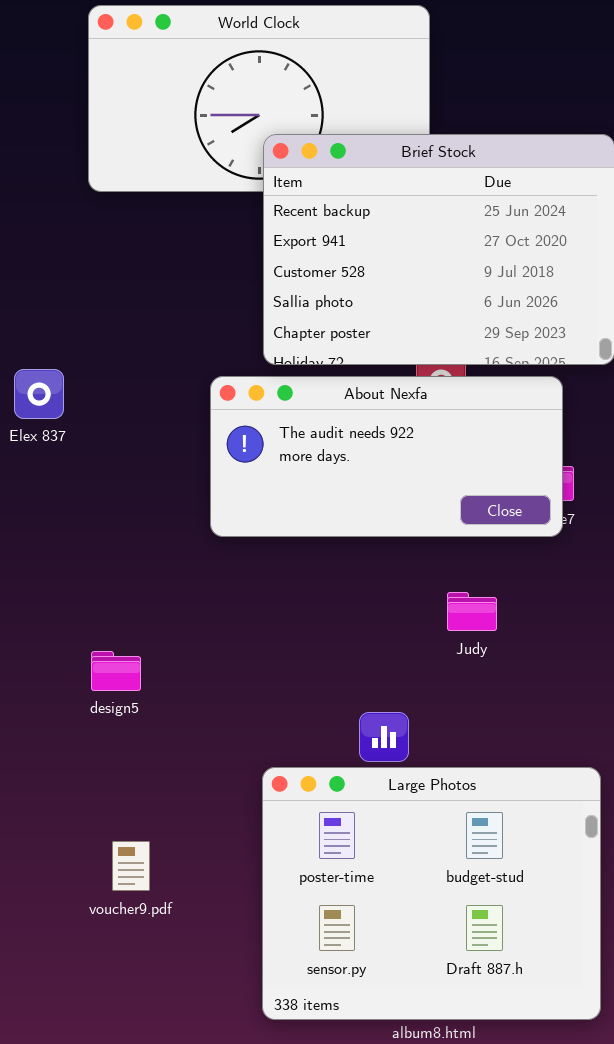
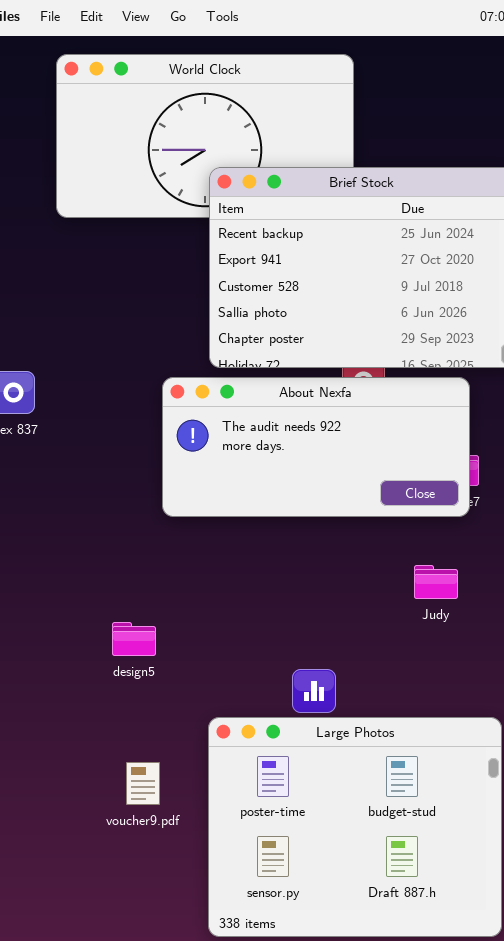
Judy: [447,592,497,631] -> [414,565,458,599], moved
design5: [91,651,141,691] -> [112,622,156,656], moved
voucher9.pdf: [112,841,150,891] -> [126,762,160,805], moved

